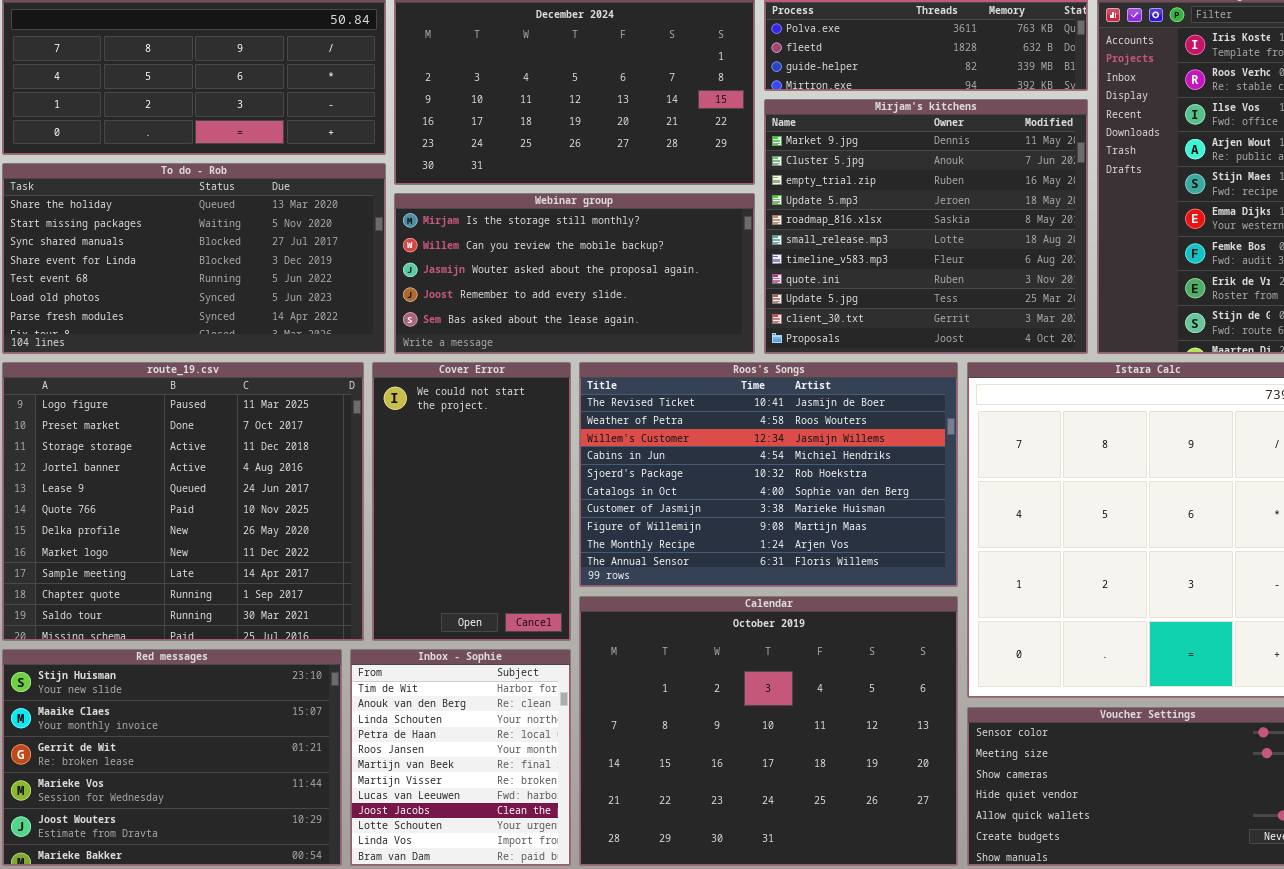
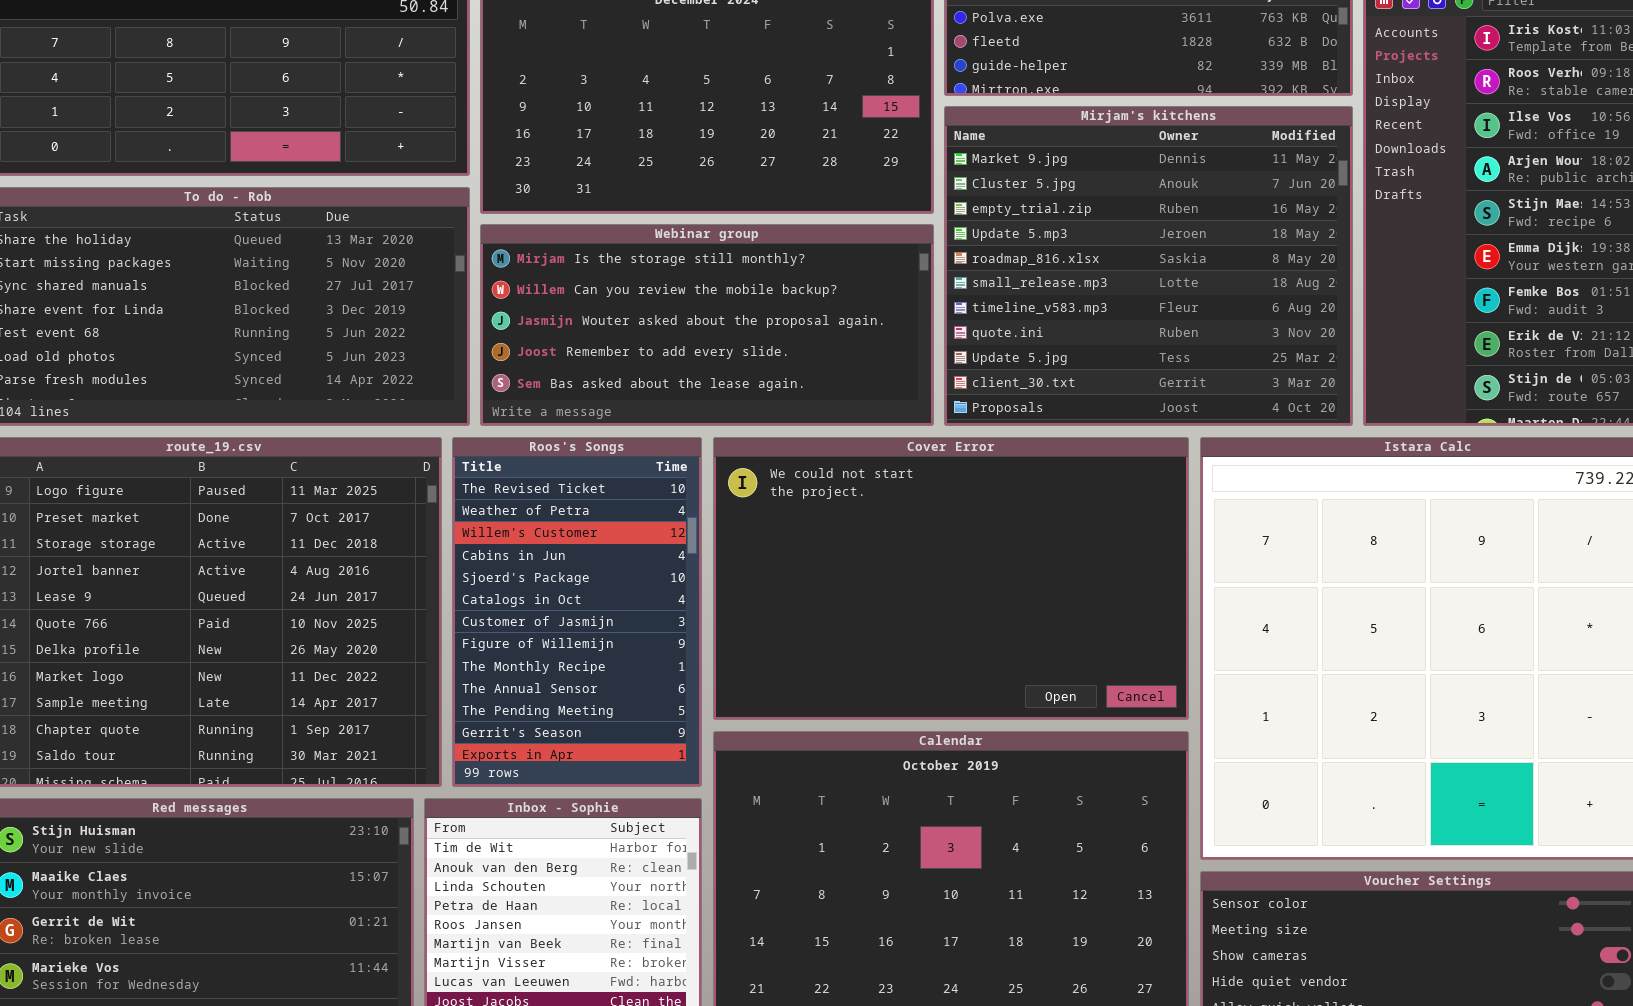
Cover Error: [372,362,571,641] -> [713,437,1189,720], moved, resized
Roos's Songs: [579,362,958,587] -> [452,437,702,787], moved, resized

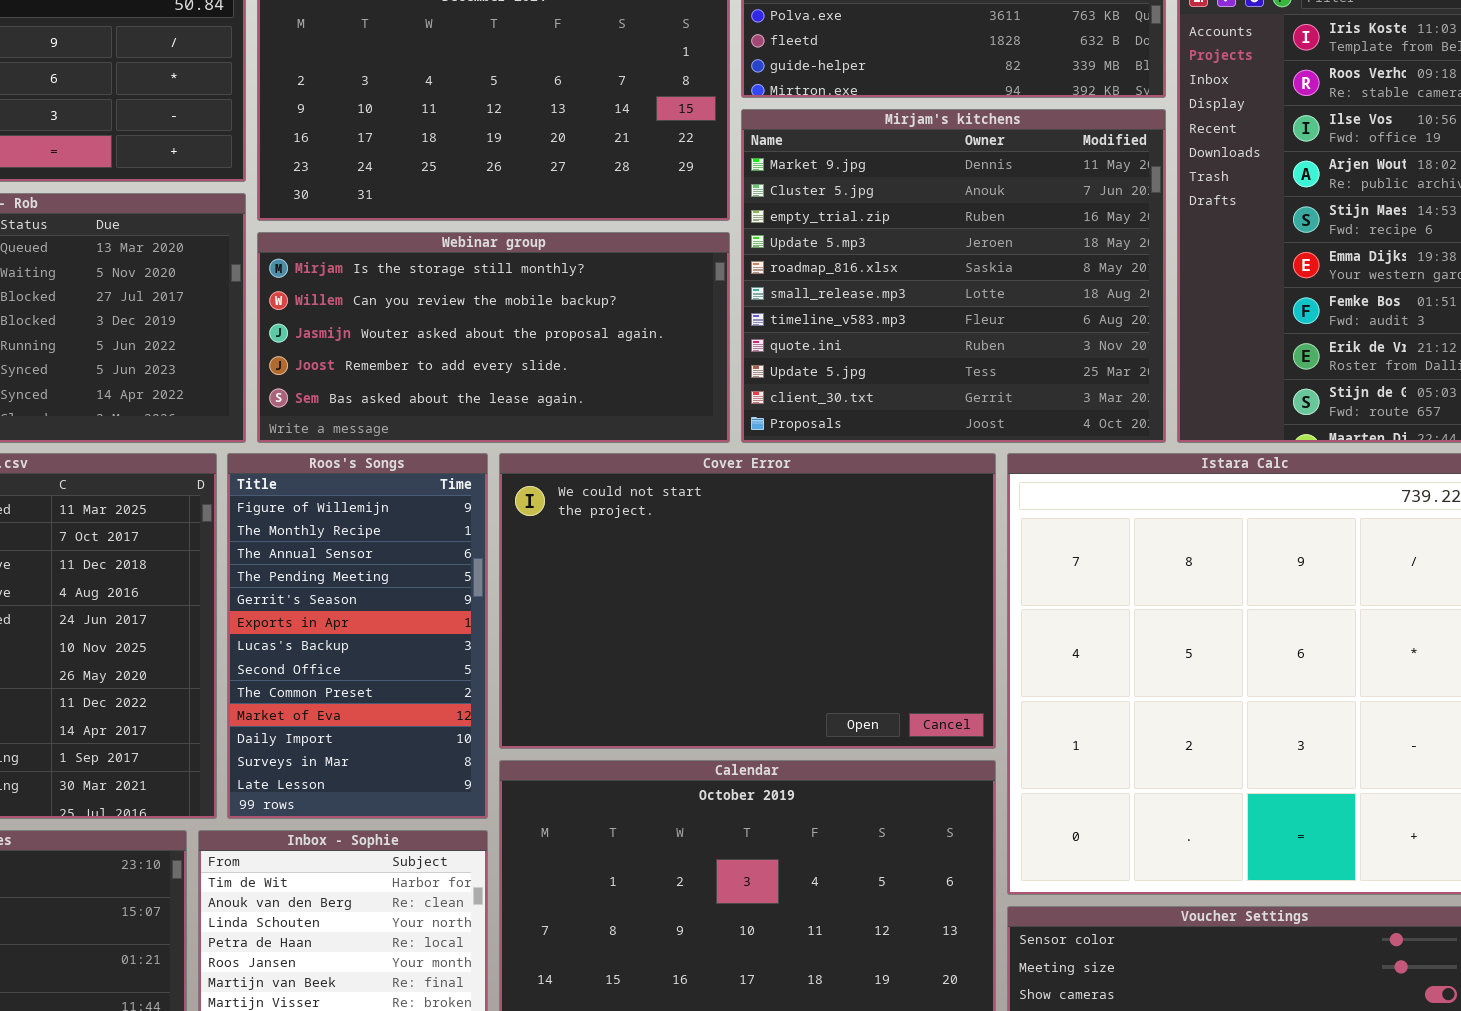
Roos's Songs: [452,437,702,787] -> [227,453,488,819], scrolled down 7 rows

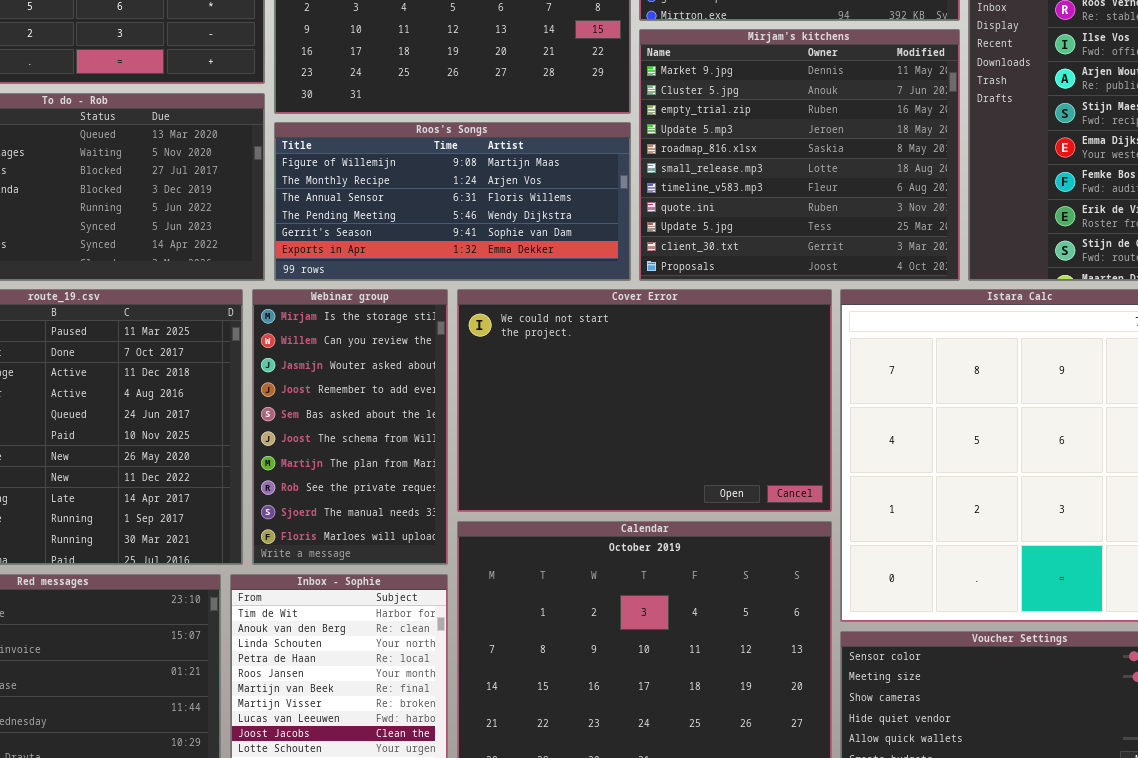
Webinar group: [257,232,730,443] -> [252,289,448,565], moved, resized
Roos's Songs: [227,453,488,819] -> [274,122,631,281], moved, resized

